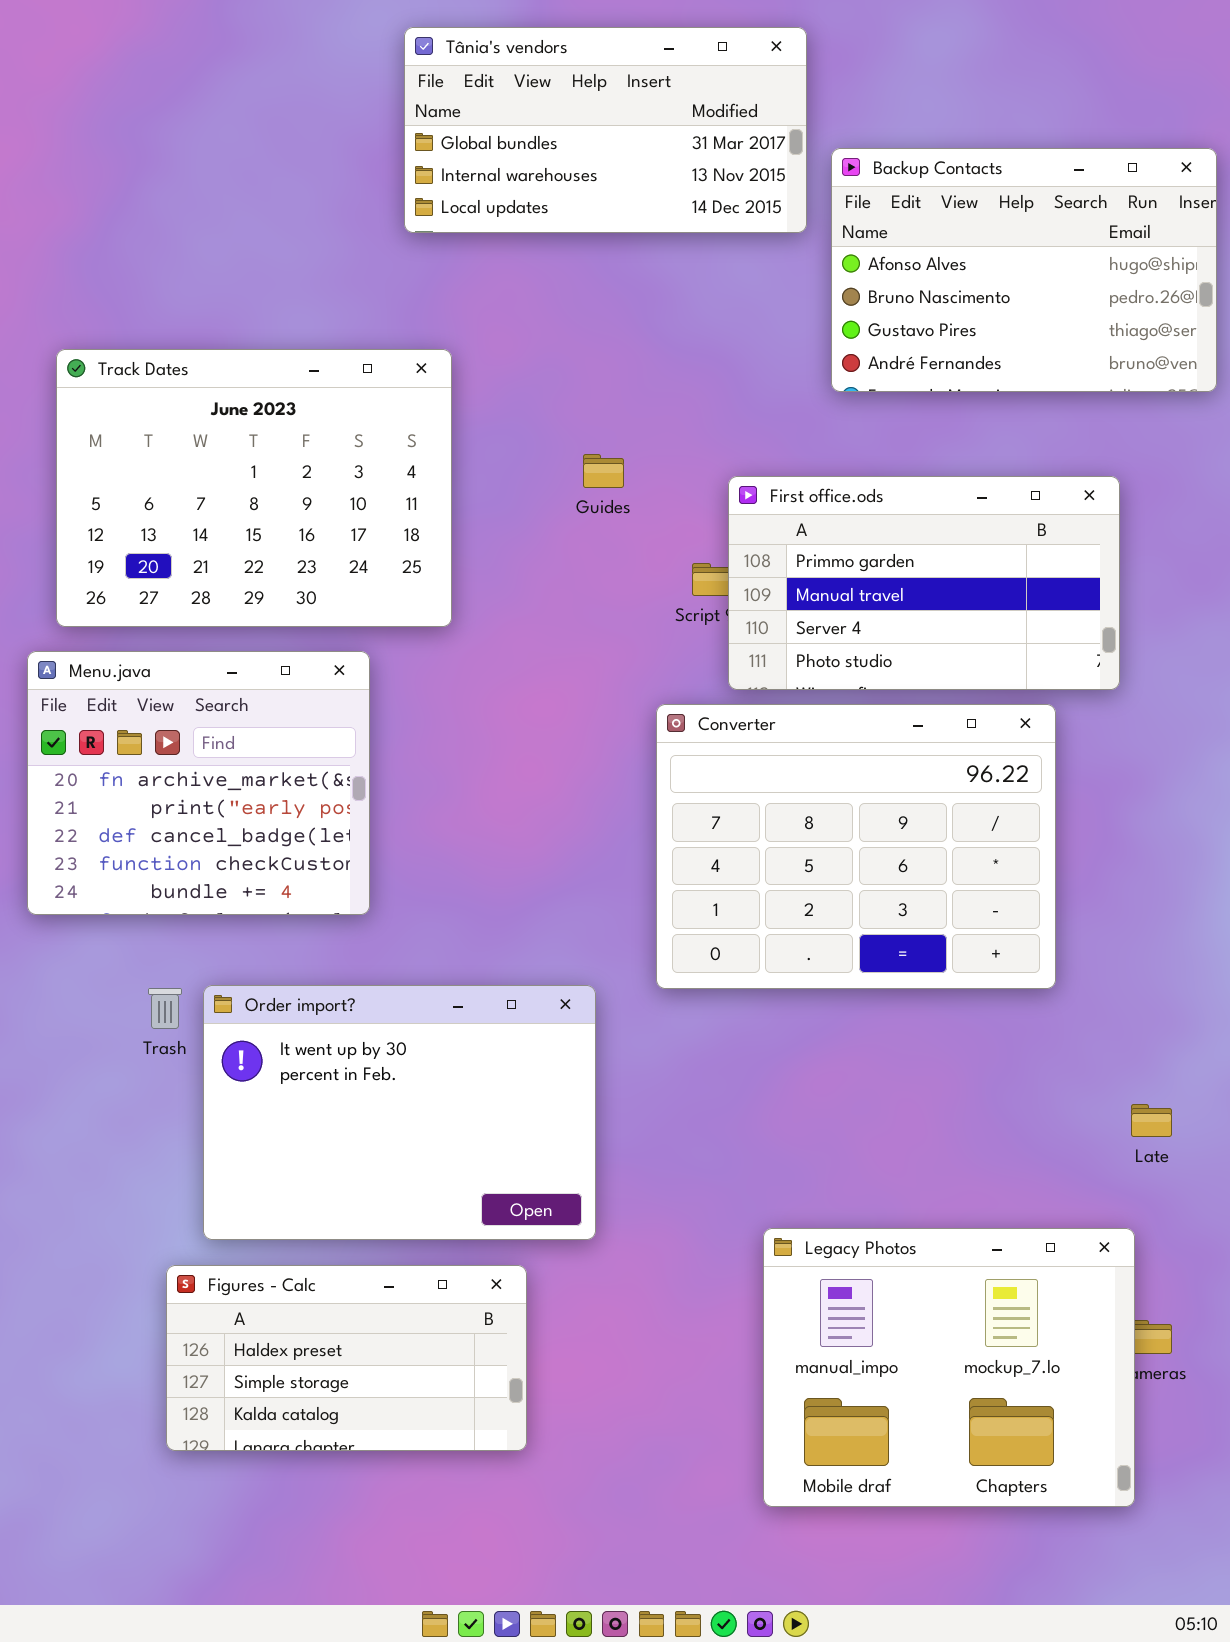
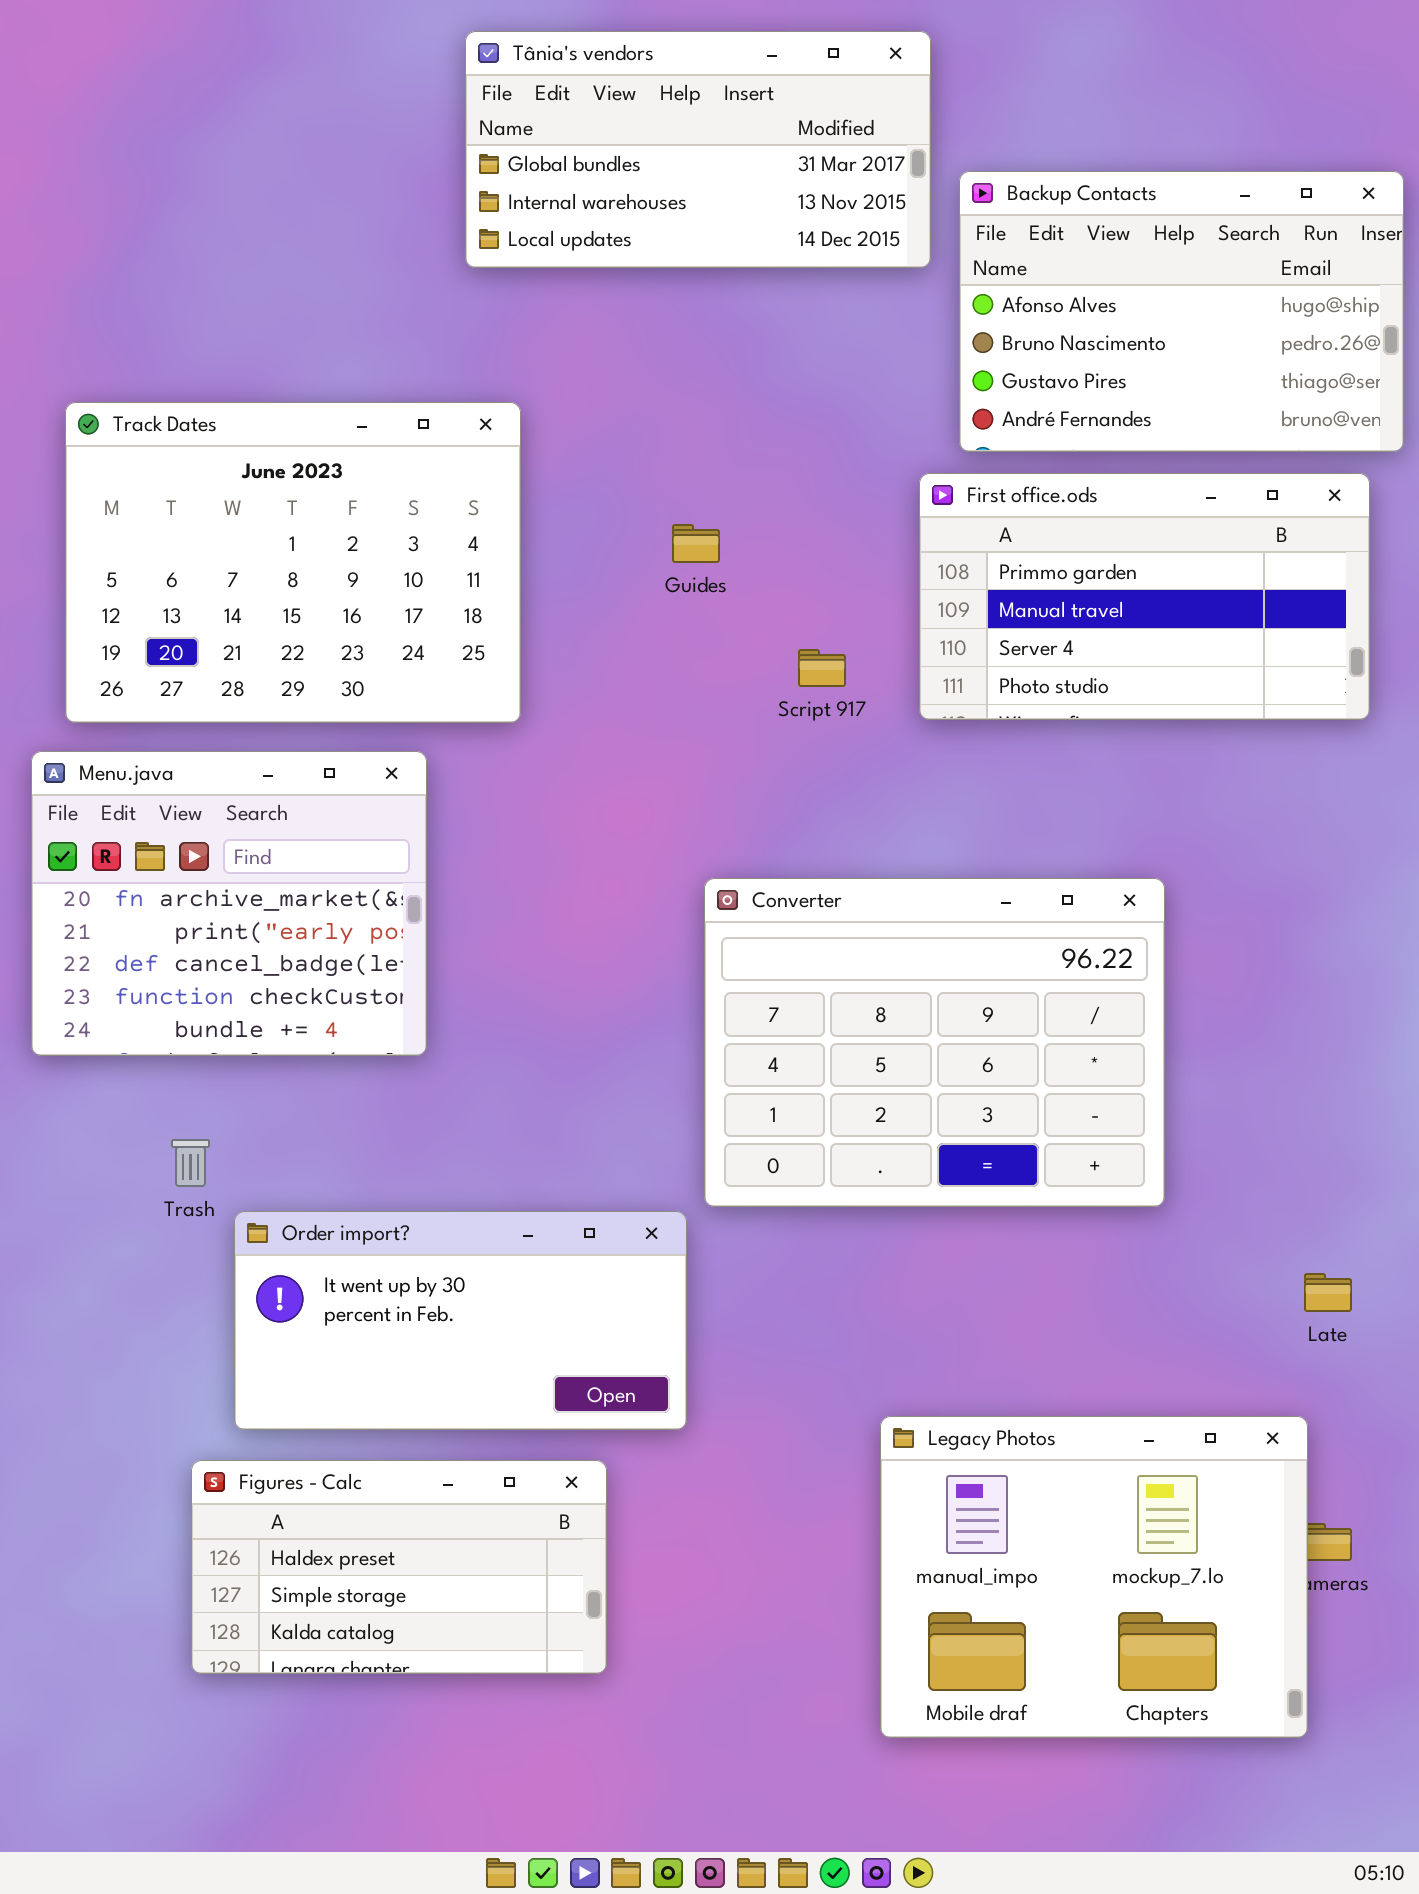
First office.ods: [728,476,1120,690] -> [919,473,1370,720], moved
Converter: [656,704,1056,989] -> [704,878,1165,1207], moved
Order import?: [203,985,596,1240] -> [234,1211,687,1430], resized

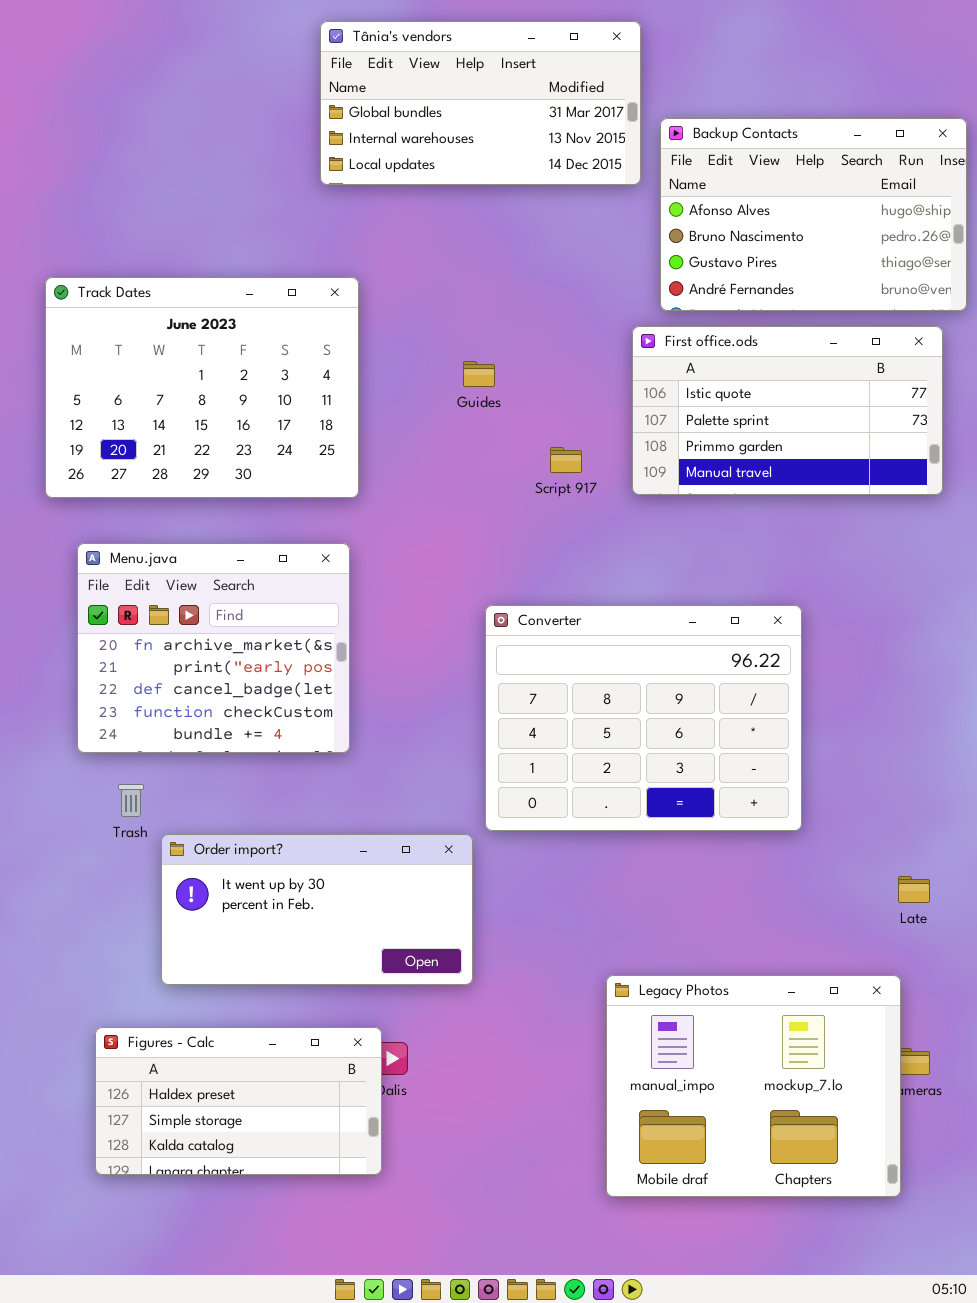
First office.ods: [919,473,1370,720] -> [632,326,943,495], scrolled up 2 rows
Menu.java: [31,751,427,1056] -> [77,543,350,753], moved
Figures - Calc: [191,1460,607,1674] -> [95,1027,382,1175], moved

